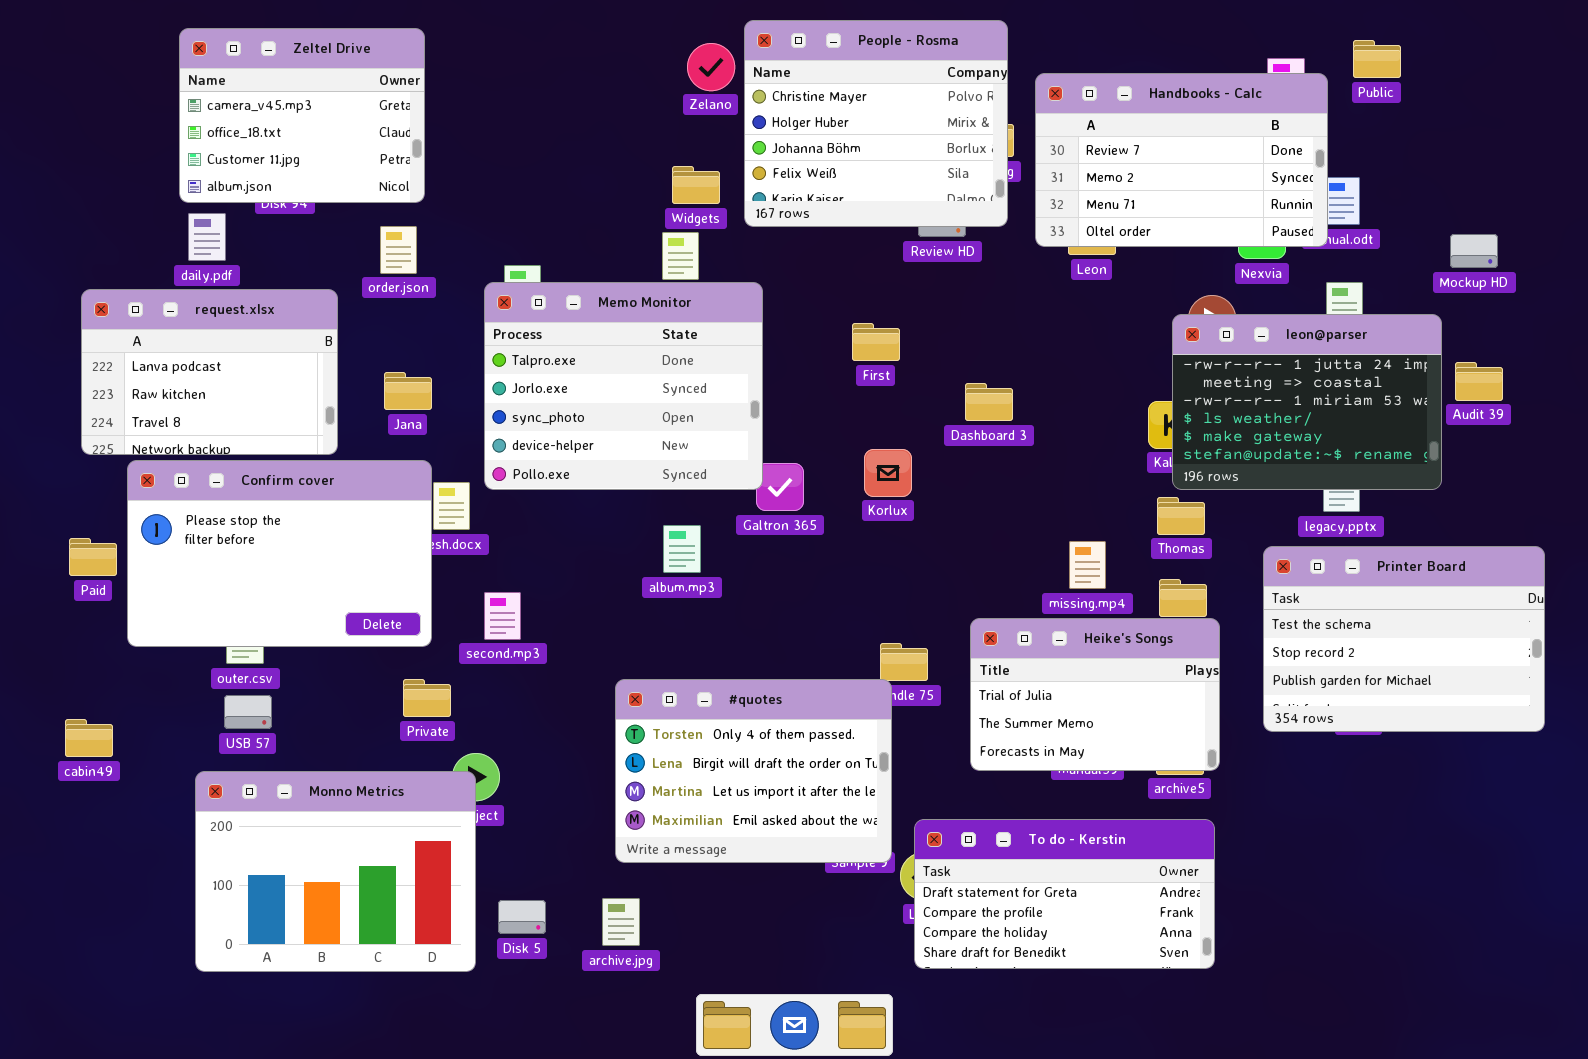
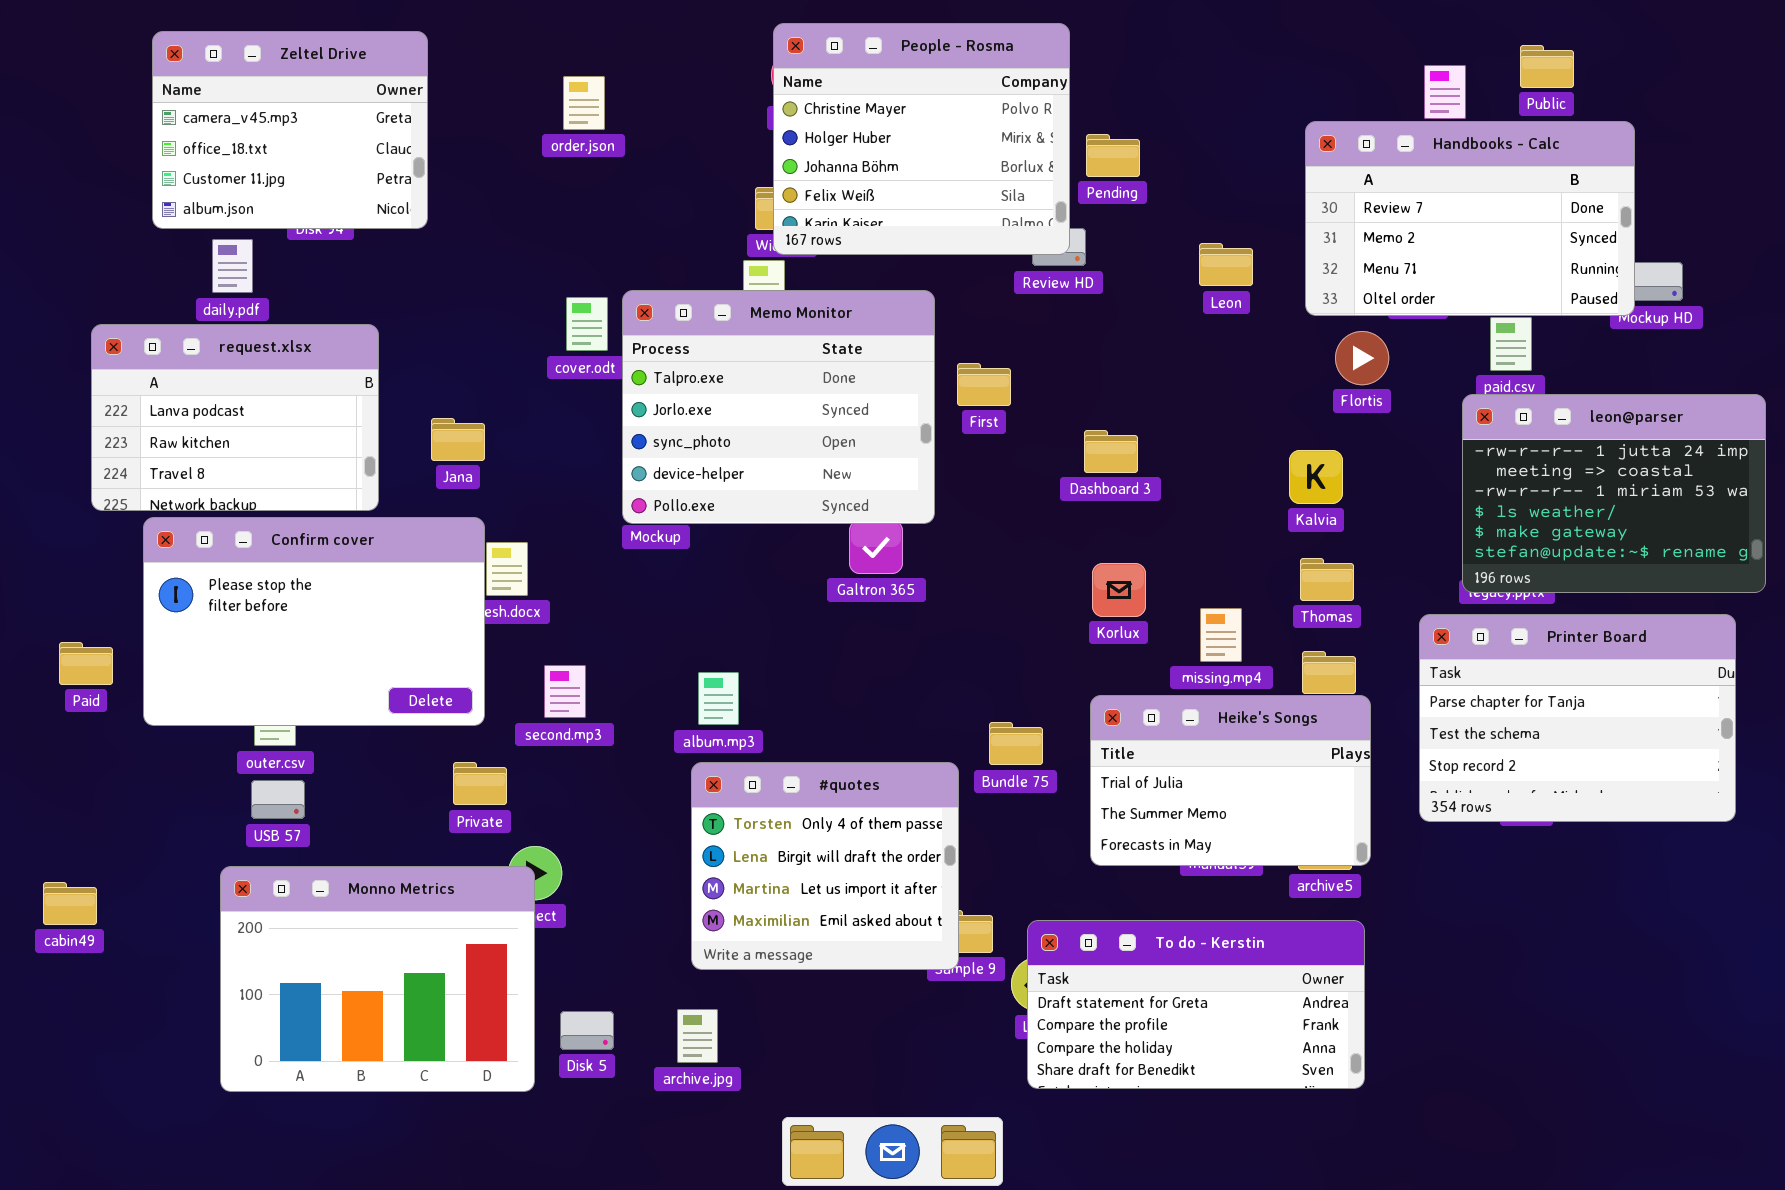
People - Rosma: [744,20,1008,227] -> [773,23,1070,255], moved
Zeltel Drive: [179,28,425,203] -> [152,31,428,229], moved
Handbooks - Calc: [1035,73,1328,247] -> [1305,121,1635,316], moved
order.json: [380,226,417,274] -> [563,76,605,130], moved
Memo Monitor: [484,282,763,490] -> [622,290,935,524], moved
leon@parser: [1172,314,1442,490] -> [1462,394,1766,593], moved
Korlux: [864,449,912,497] -> [1092,563,1146,617], moved
album.mp3: [663,525,701,573] -> [698,672,739,725], moved
Paid: [69,538,117,576] -> [59,642,113,685], moved
Printer Board: [1263,546,1545,732] -> [1419,614,1736,822], scrolled up 1 row
#quotes: [615,679,892,863] -> [691,762,959,970], resized
cabin49: [65,719,113,757] -> [43,882,97,925], moved

